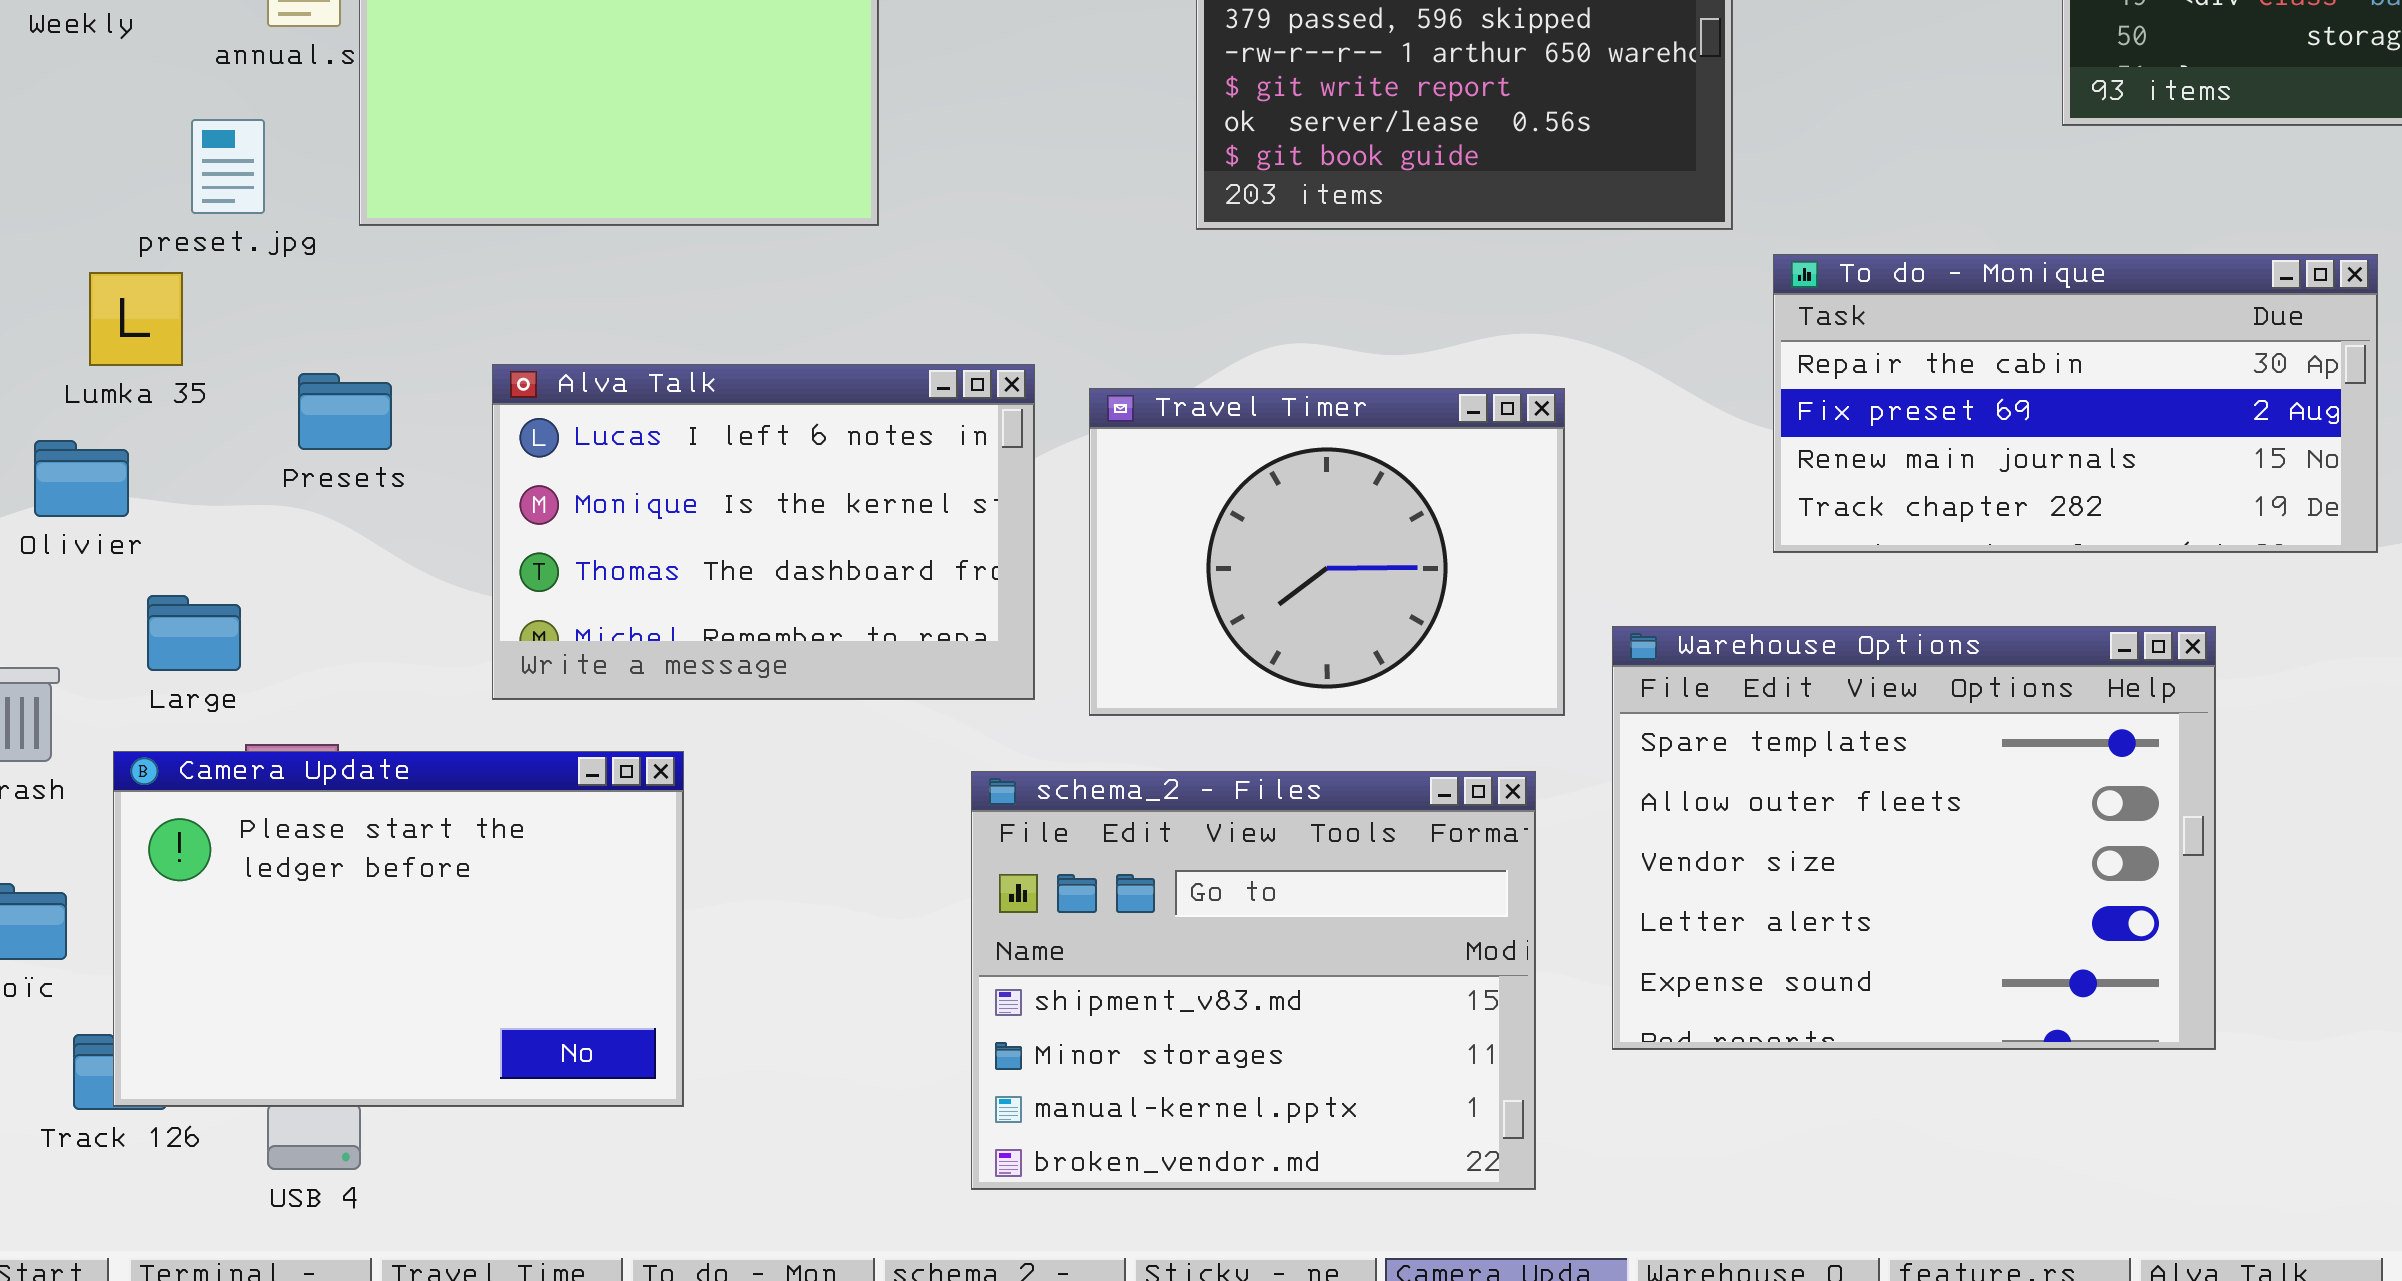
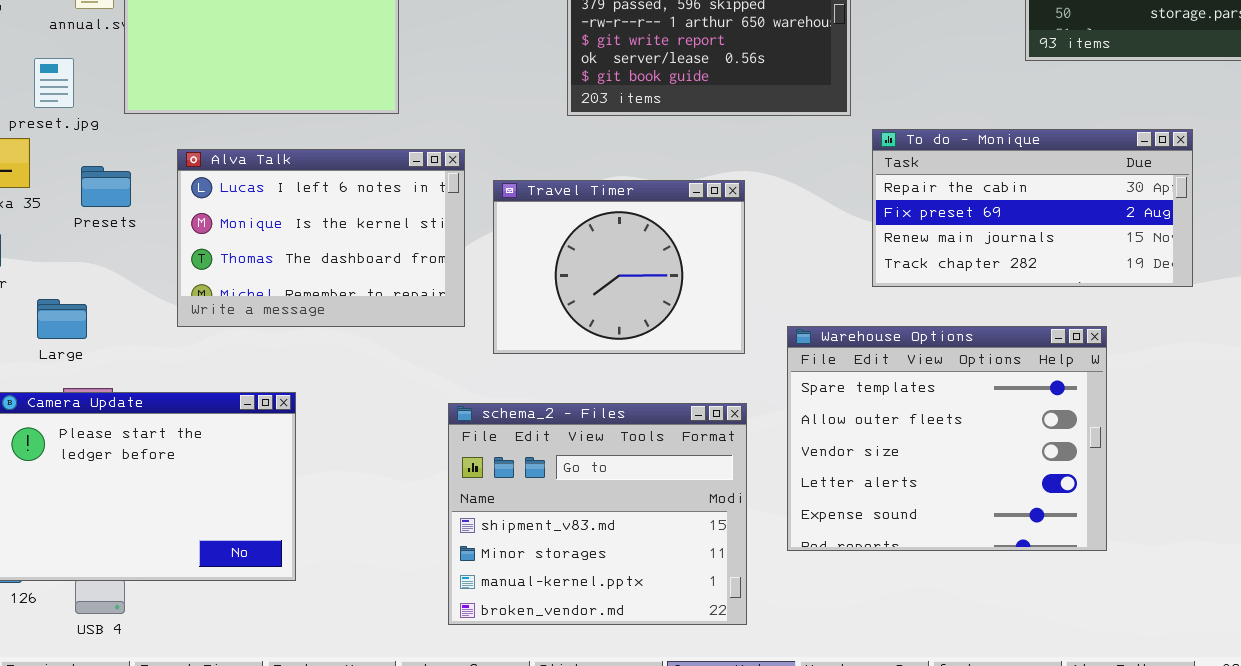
Alva Talk: [492,364,1035,700] -> [177,149,465,327], moved
Presets: [298,373,392,450] -> [81,166,131,207], moved
Travel Timer: [1089,388,1565,716] -> [493,180,745,354], moved
Large: [147,595,241,671] -> [37,299,87,339], moved

